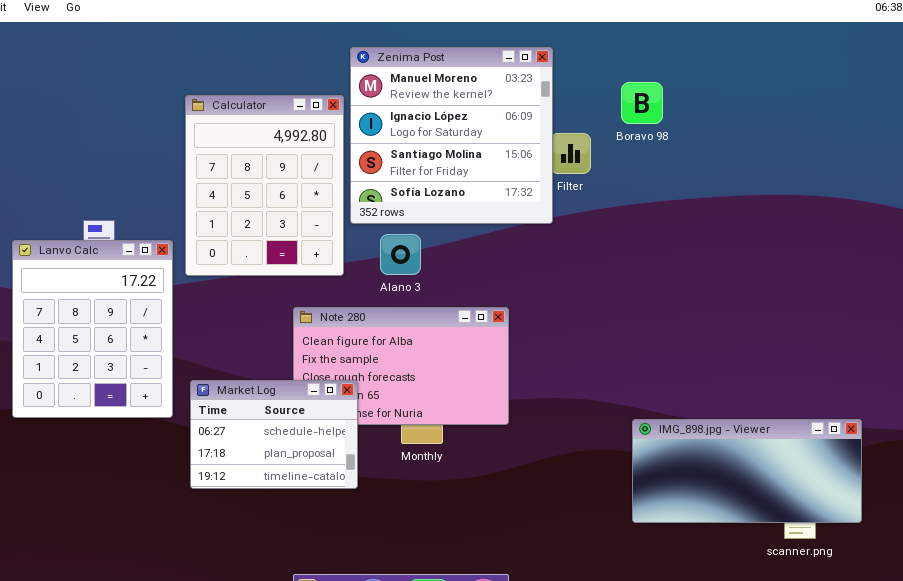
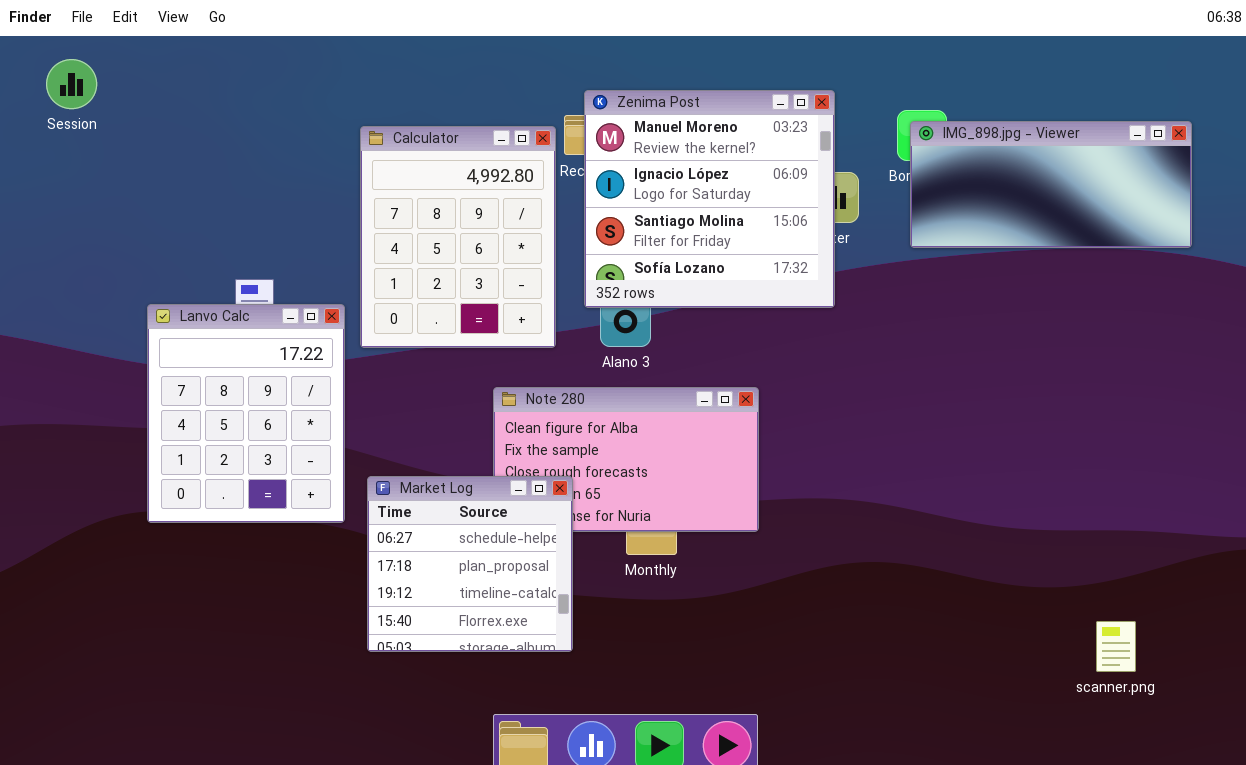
Zenima Post: [350,47,553,224] -> [584,90,835,308], moved
Market Log: [190,380,358,489] -> [367,476,573,652], resized
IMG_898.jpg - Viewer: [632,419,862,523] -> [910,121,1192,248], moved

